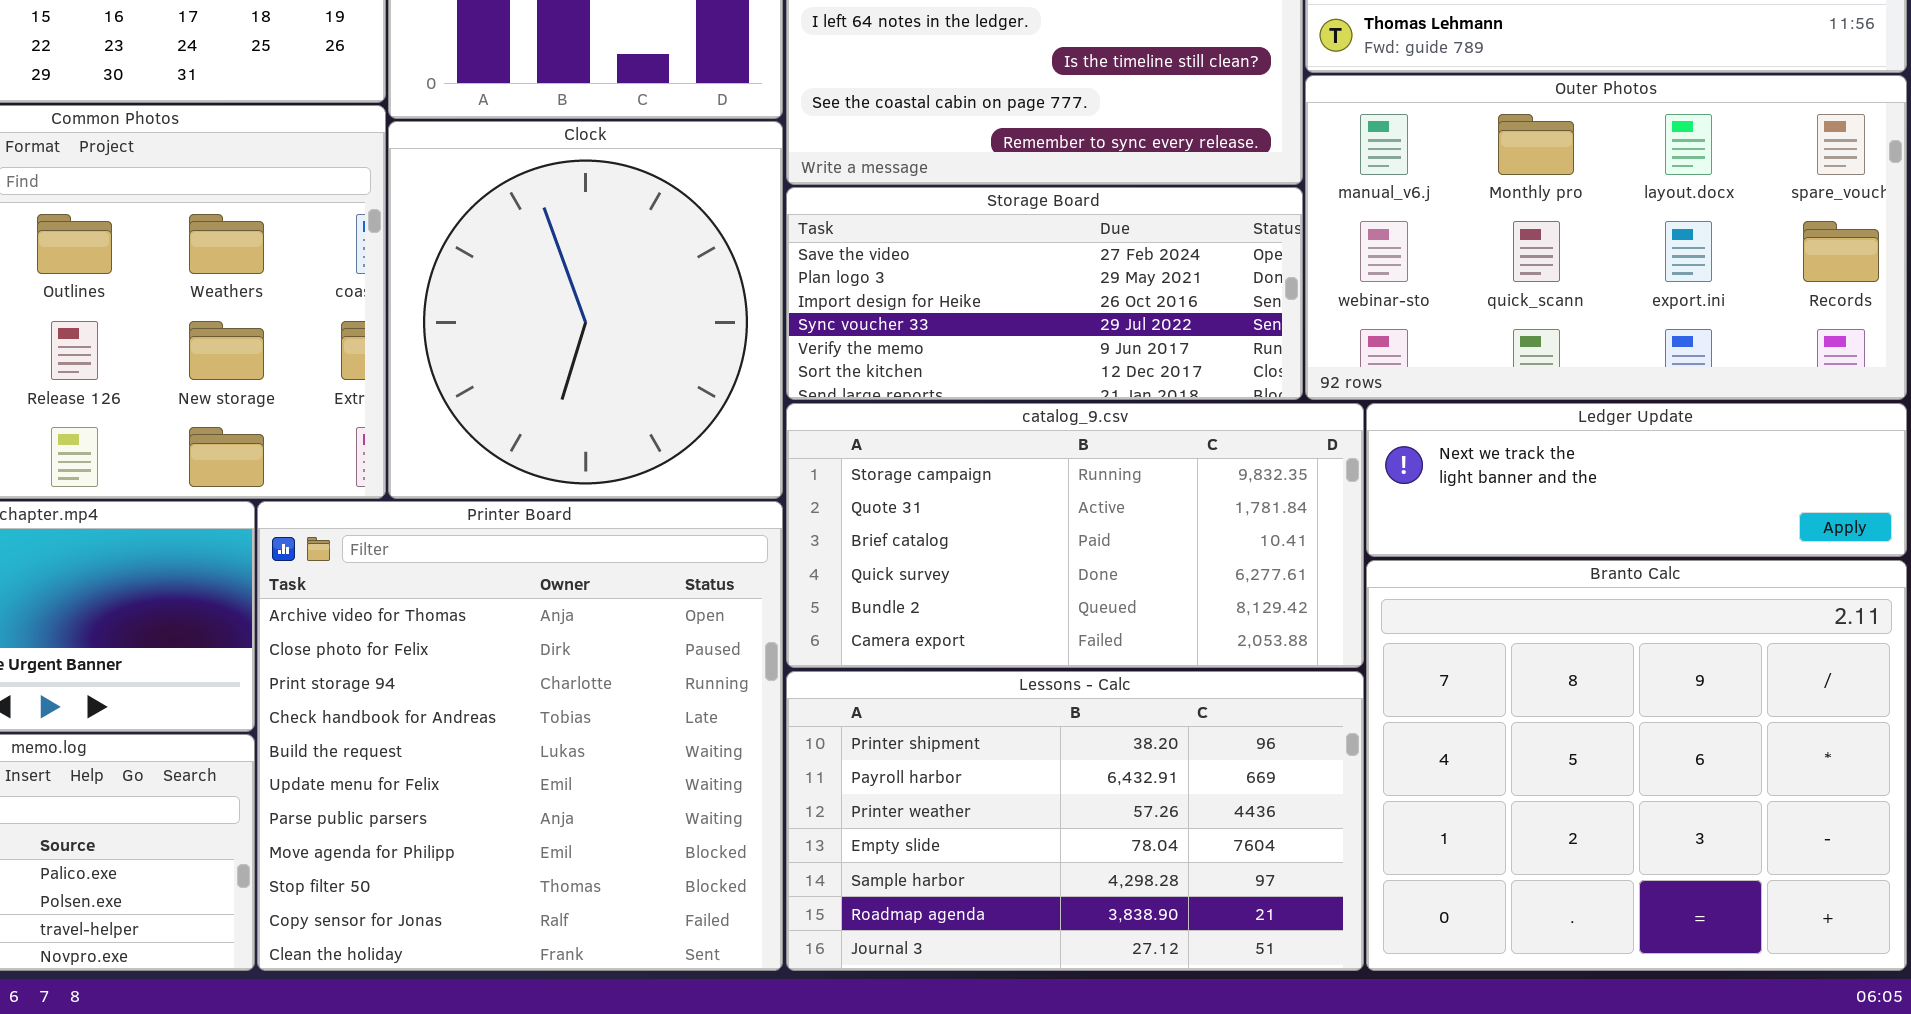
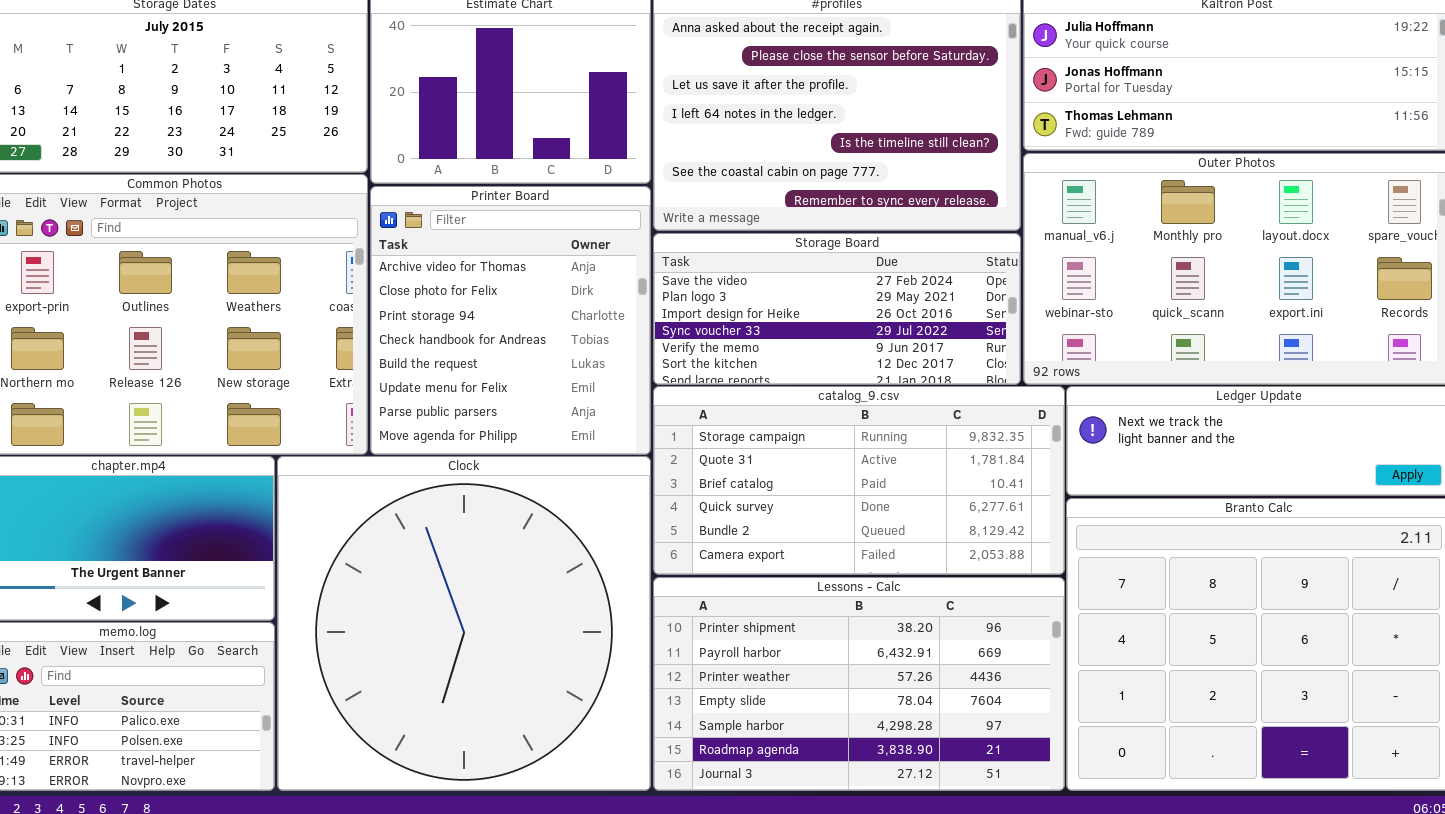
Clock: [388,121,783,499] -> [277,456,651,791], moved, resized
Printer Board: [257,501,783,971] -> [370,186,651,455], moved, resized

